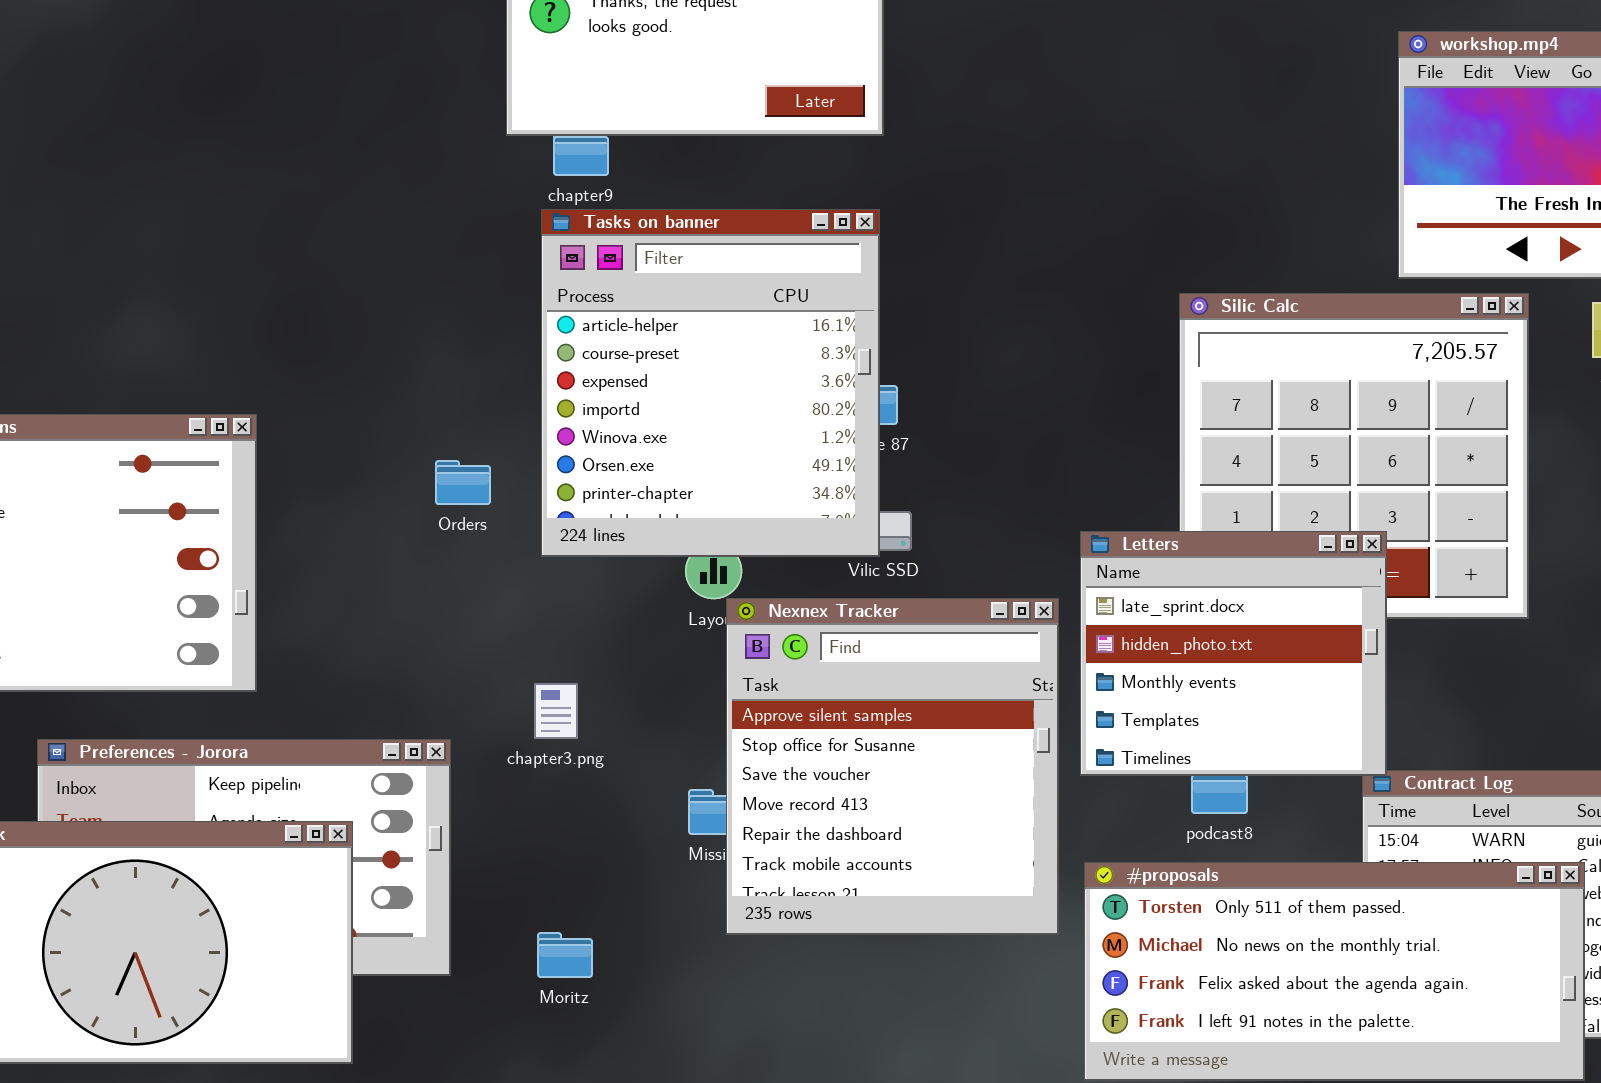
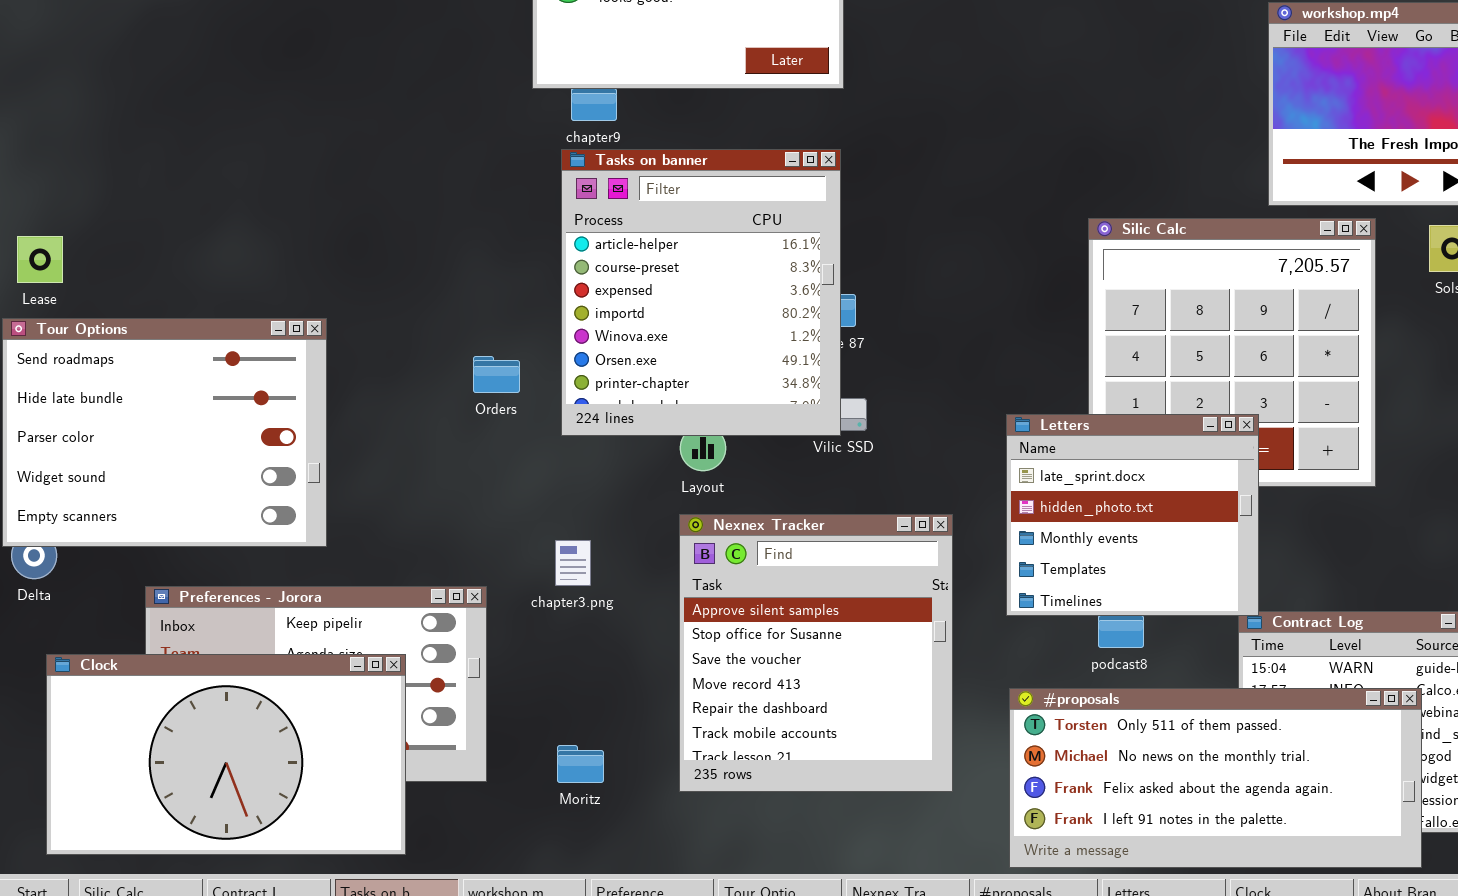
Nexnex Tracker: [726,598,1059,935] -> [679,514,953,792], moved

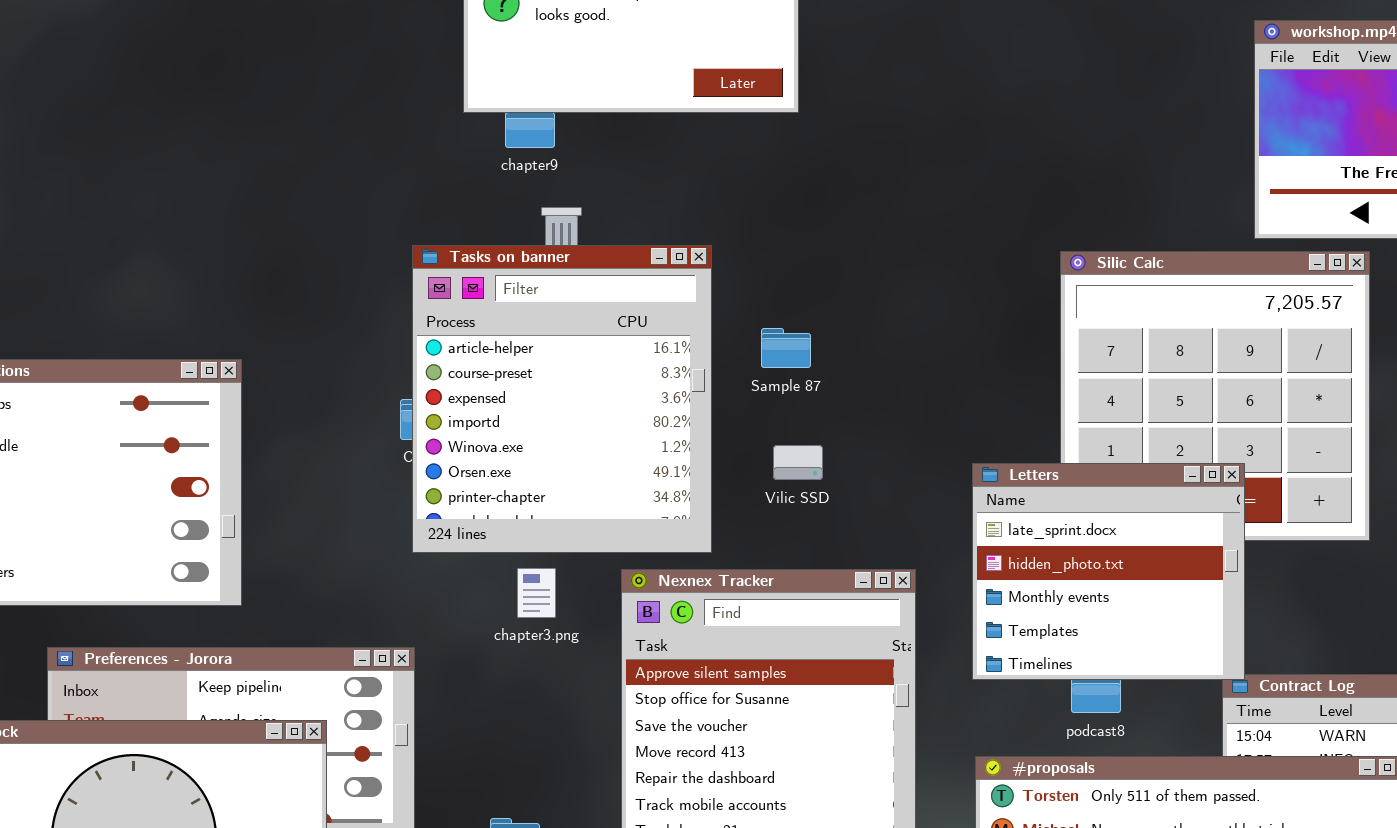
Tasks on banner: [561,149,841,436] -> [412,245,712,553], moved
chapter3.png: [555,540,591,586] -> [517,568,556,618], moved

